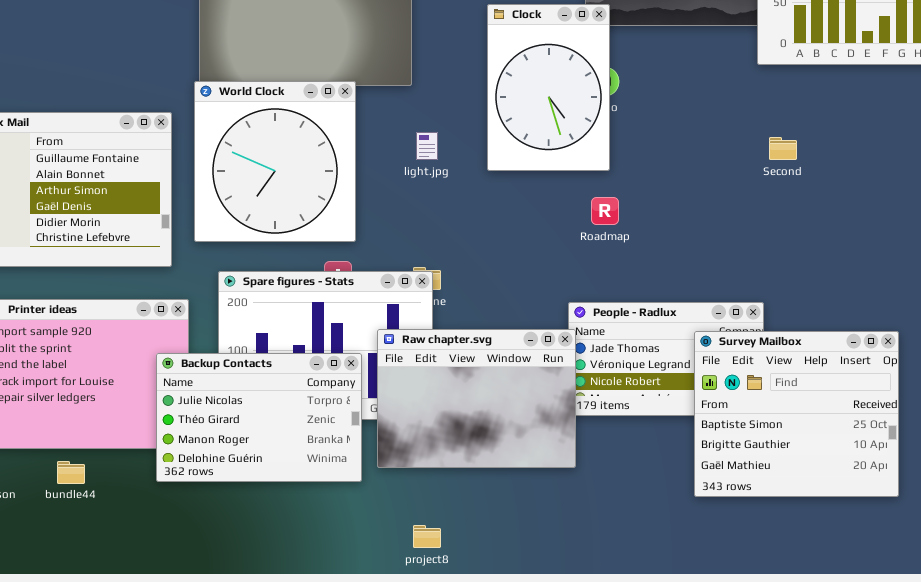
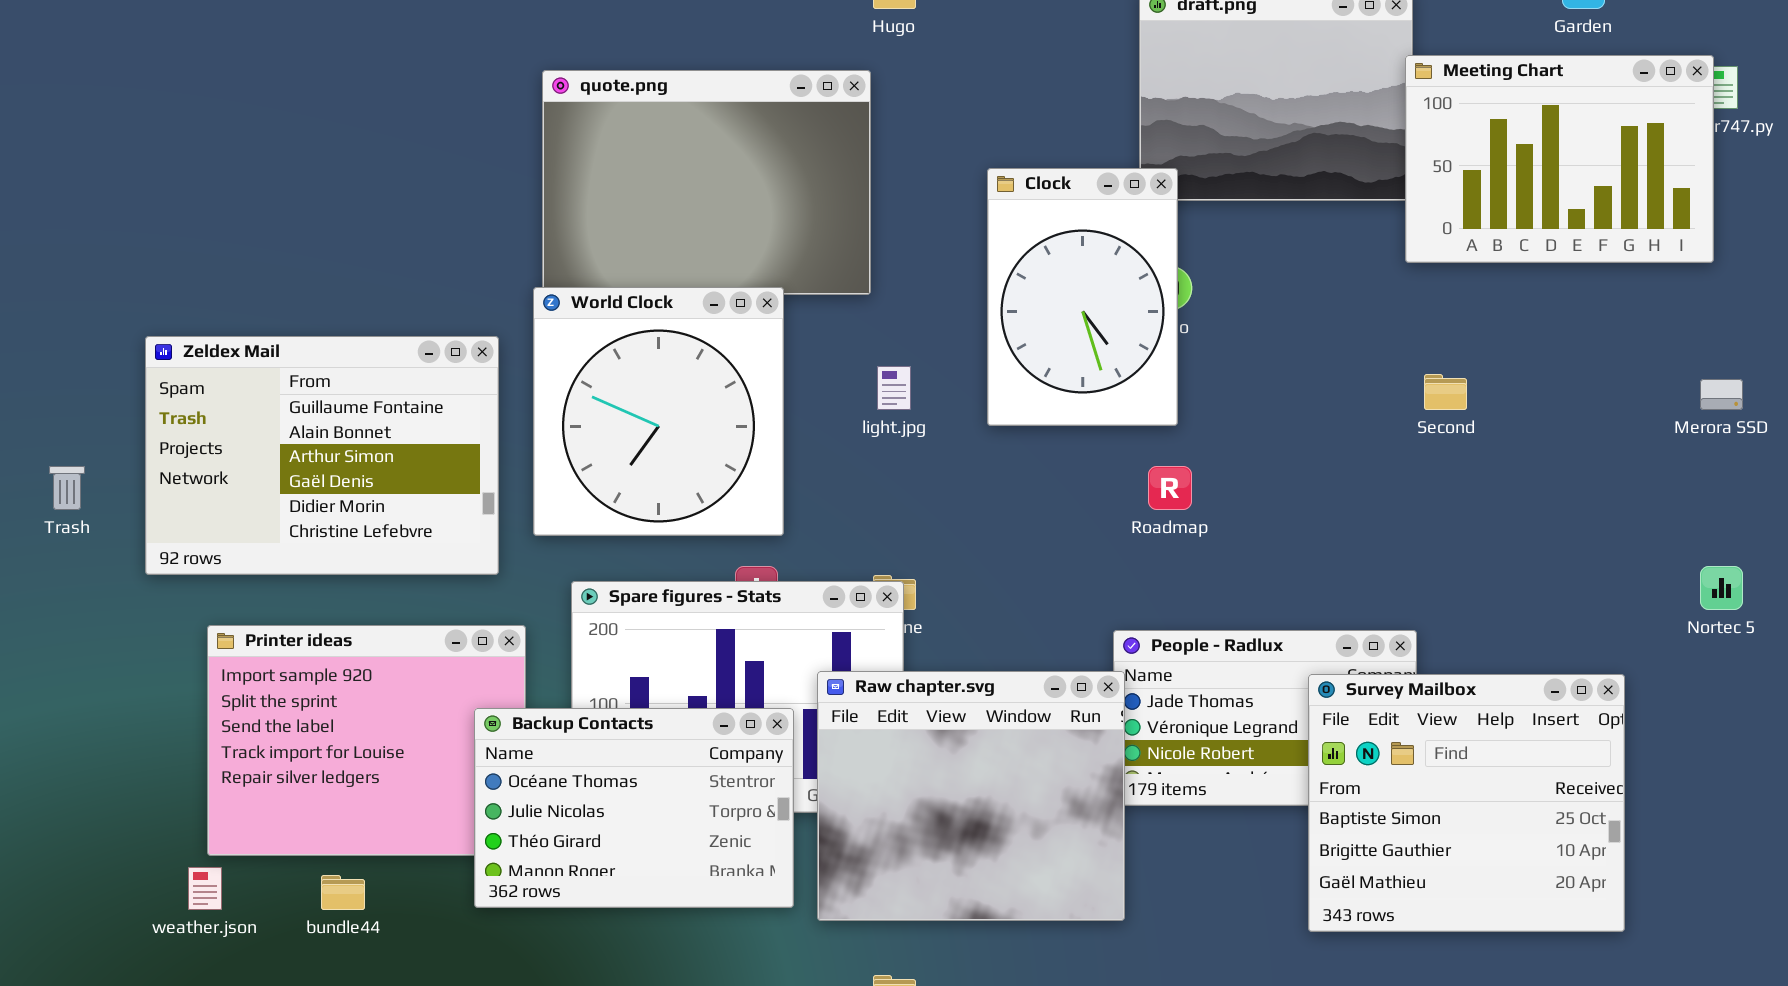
Raw chapter.svg: [377,329,576,468] -> [817,671,1125,921], resized
Backup Contacts: [156,353,362,482] -> [474,708,794,908], scrolled up 1 row

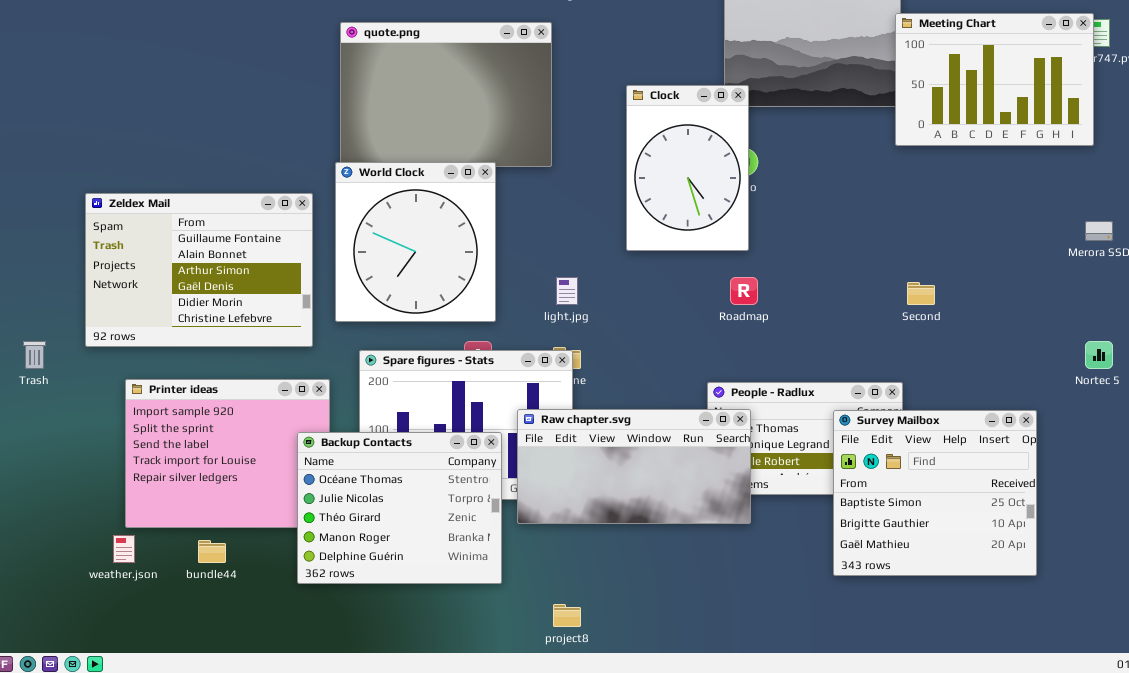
light.jpg: [877,366,911,410] -> [556,277,578,305], moved
Second: [1424,374,1467,410] -> [907,282,935,305], moved
Trash: [49,466,85,510] -> [23,341,46,369], moved
Raw chapter.svg: [817,671,1125,921] -> [517,409,751,524], resized
Backup Contacts: [474,708,794,908] -> [297,432,502,584], resized

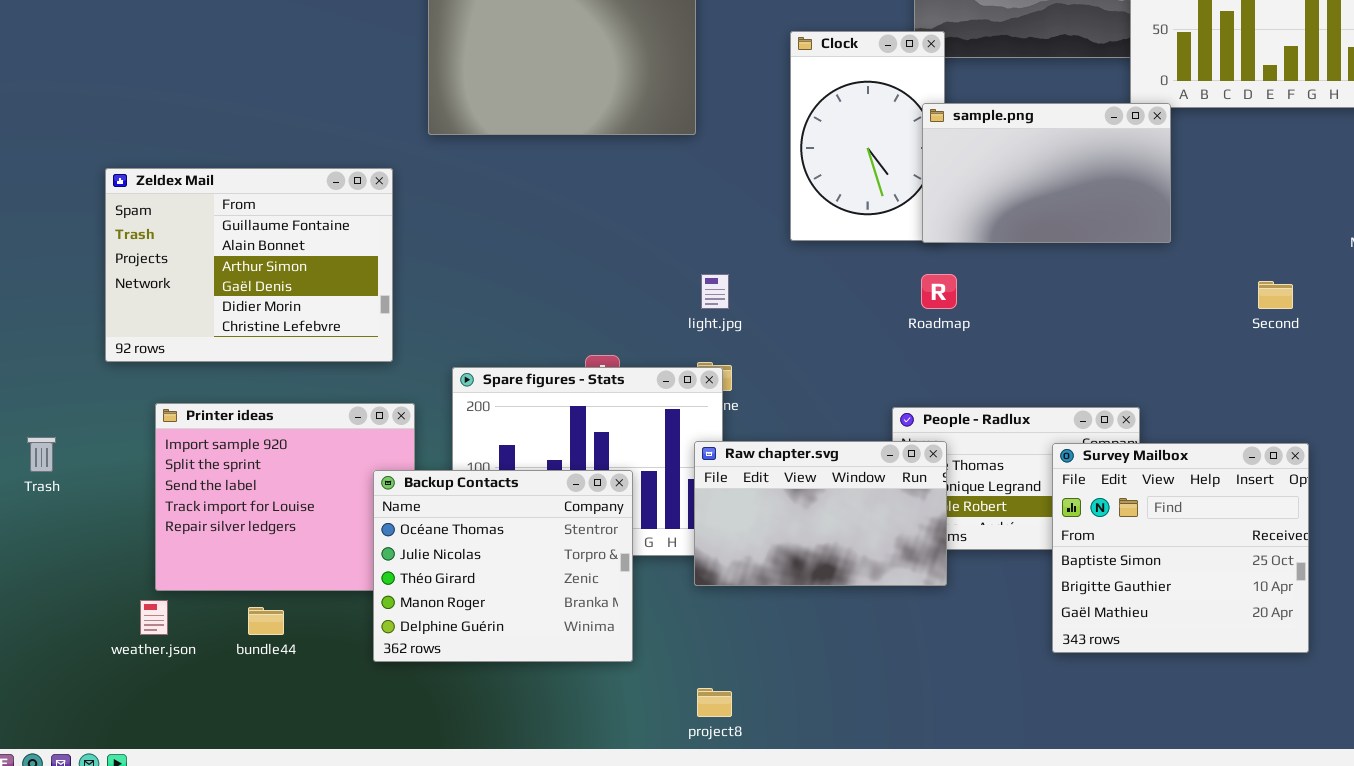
sample.png: none -> [922,103,1171,243], opened
World Clock: [335,162,496,322] -> none, closed
Second: [907,282,935,305] -> [1258,281,1293,309], moved
Trash: [23,341,46,369] -> [27,437,56,472], moved
Raw chapter.svg: [517,409,751,524] -> [694,441,947,586], resized

